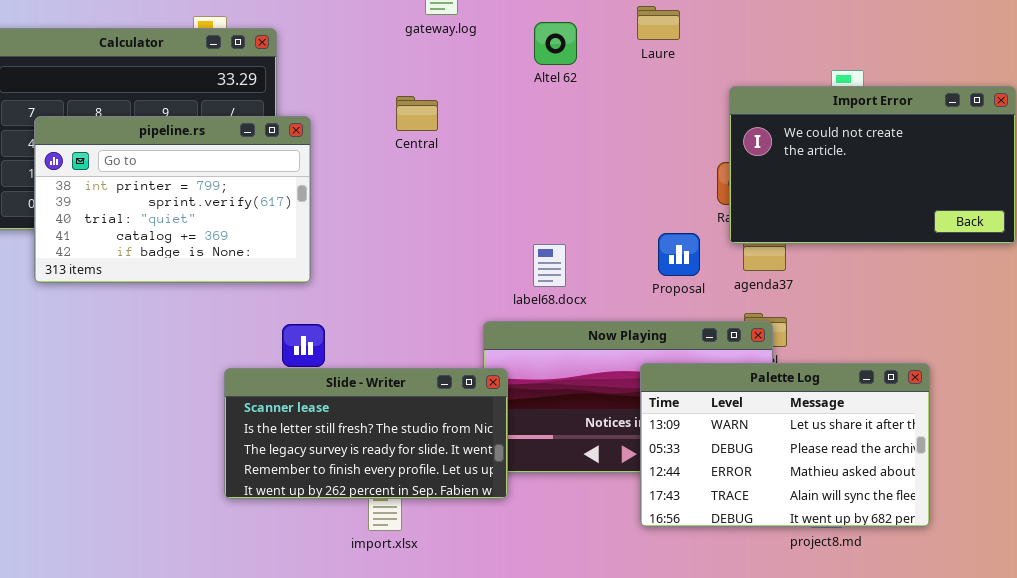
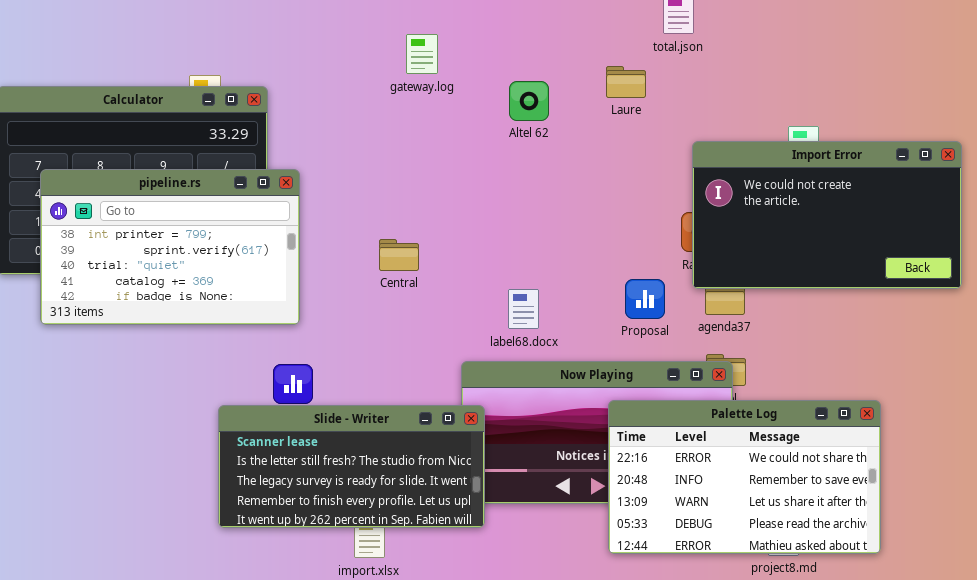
Central: [396,96,438,131] -> [379,239,419,271], moved
Palette Log: [640,363,930,527] -> [608,400,881,554], scrolled up 2 rows

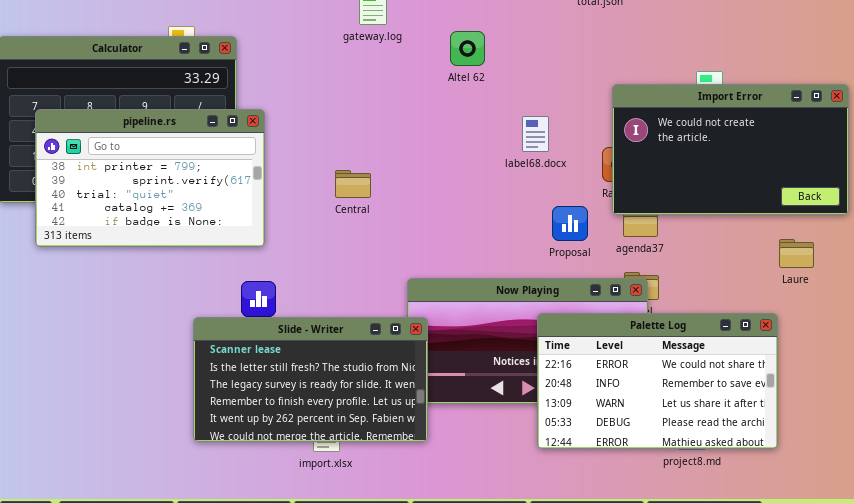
Laure: [606,66,646,98] -> [779,239,814,268], moved
label68.docx: [508,289,539,329] -> [522,116,549,152], moved
Slide - Writer: [218,405,485,528] -> [193,317,428,442], resized

